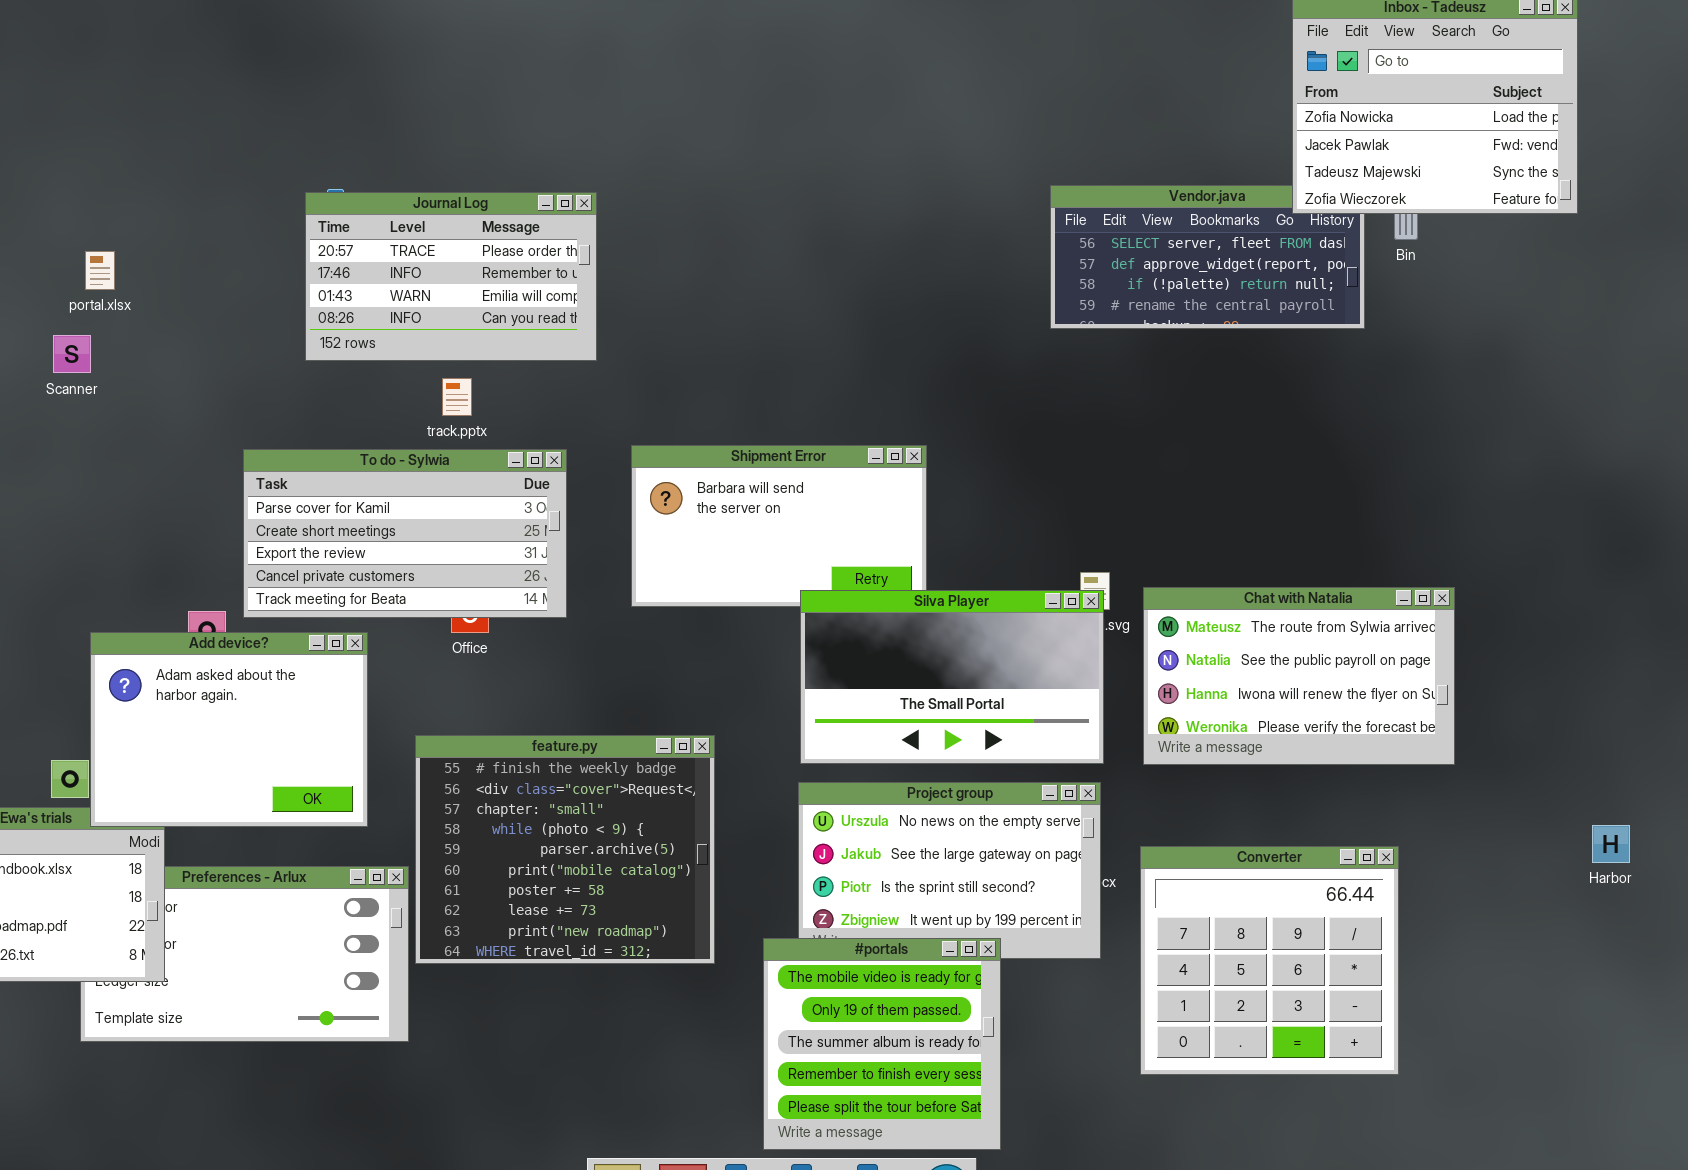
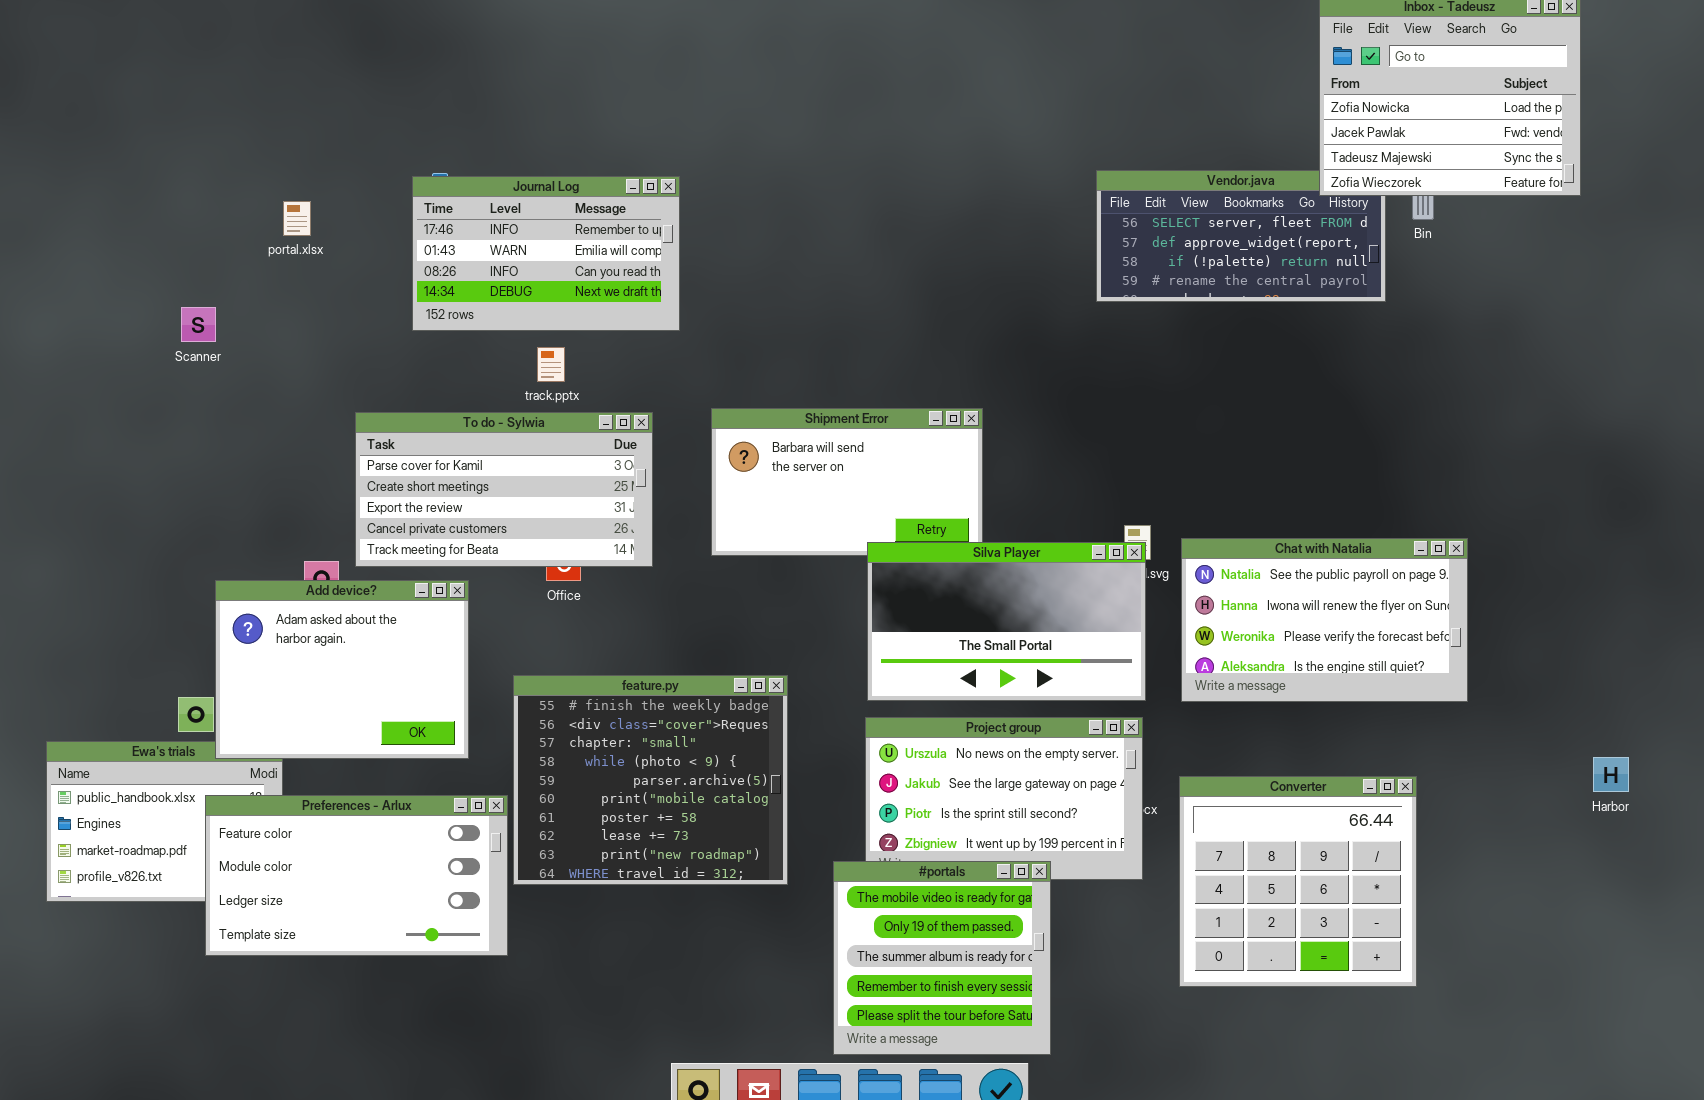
Journal Log: [305,192,597,361] -> [412,176,680,331], scrolled down 1 row
portal.xlsx: [85,251,115,290] -> [283,201,311,236], moved
Chat with Natalia: [1143,587,1455,765] -> [1181,538,1468,702], scrolled down 1 row
Preferences - Arlux: [80,866,409,1042] -> [205,795,508,956], raised

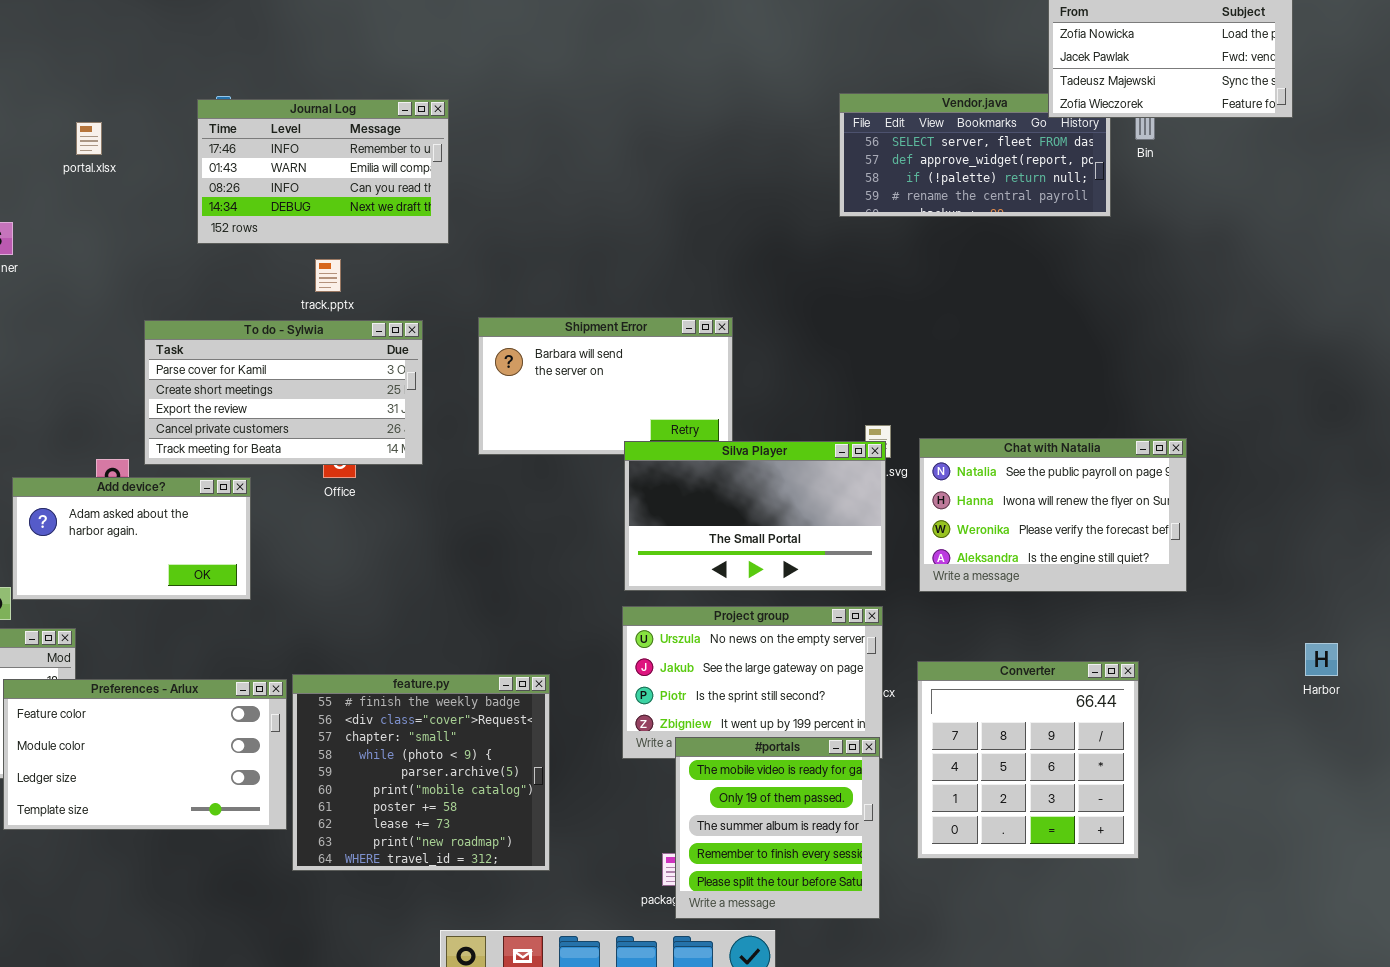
Add device?: [215,580,469,759] -> [12,477,251,600], resized
feature.py: [513,675,788,885] -> [292,674,550,871], moved
#portals: [833,861,1051,1055] -> [675,737,880,919], moved

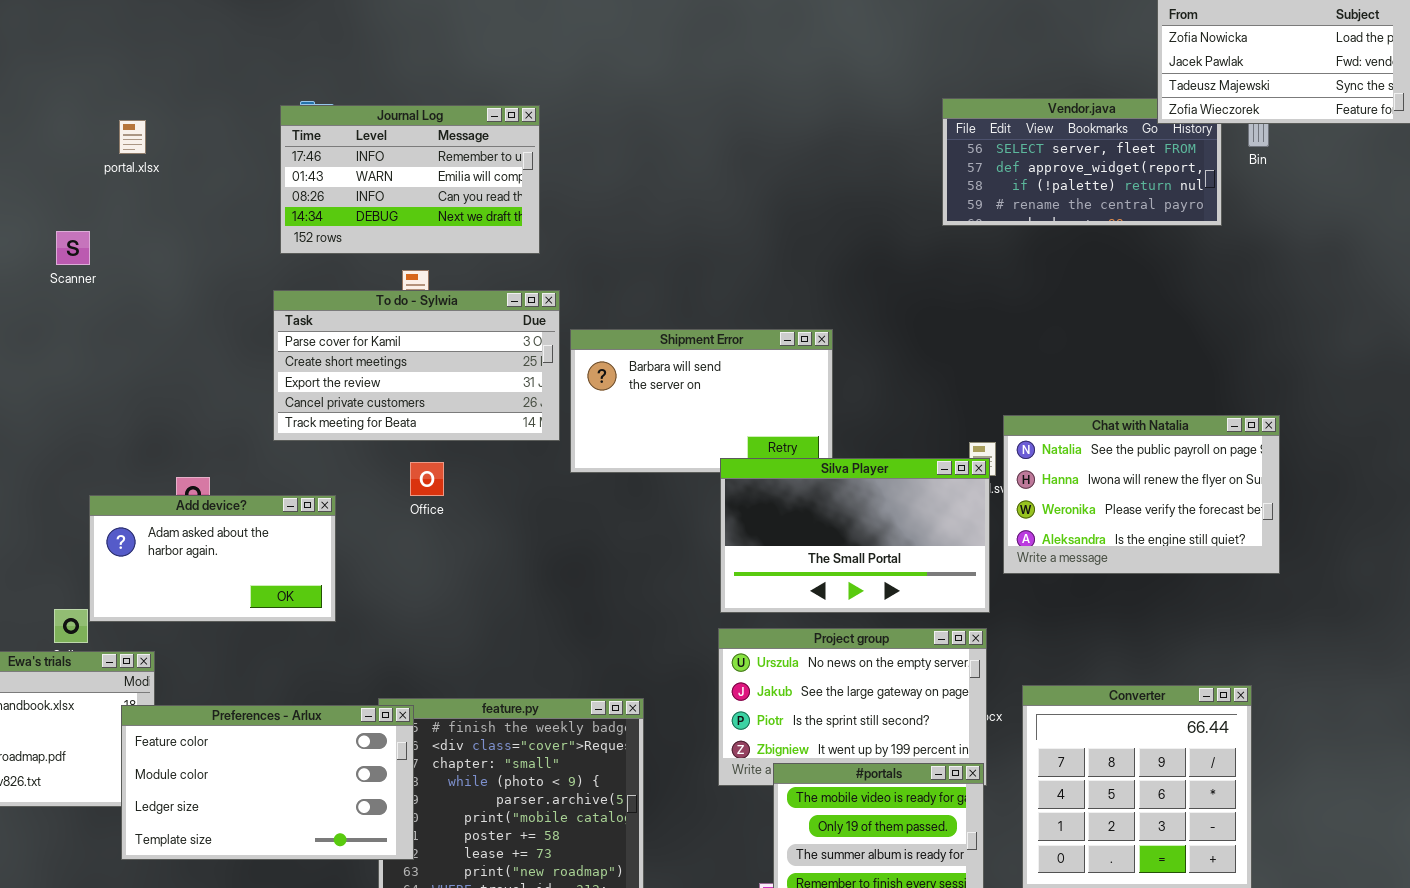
portal.xlsx: [76,122,102,155] -> [119,120,146,154], moved
To do - Sylwia: [144,320,423,465] -> [273,290,560,441], moved
Chat with Natalia: [919,438,1187,592] -> [1003,415,1280,574], moved
Preferences - Arlux: [3,679,287,830] -> [121,705,414,860], moved

